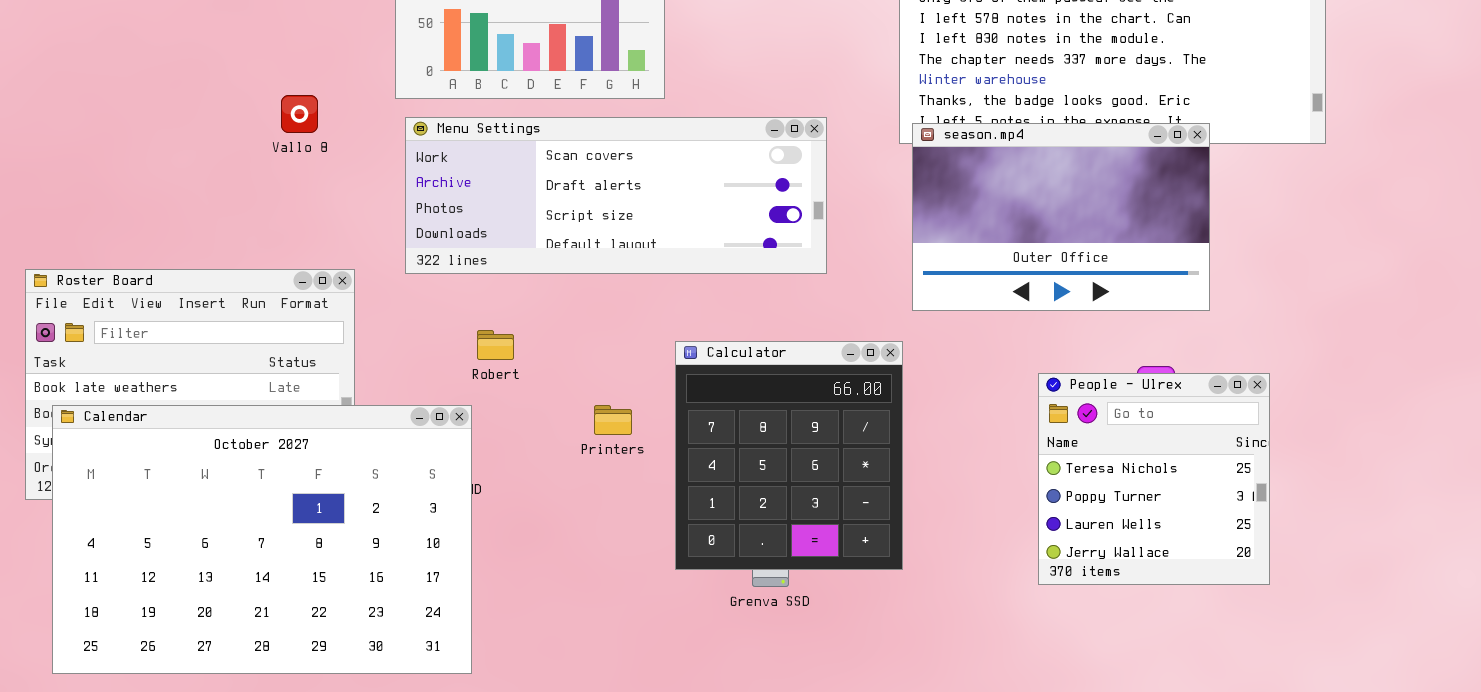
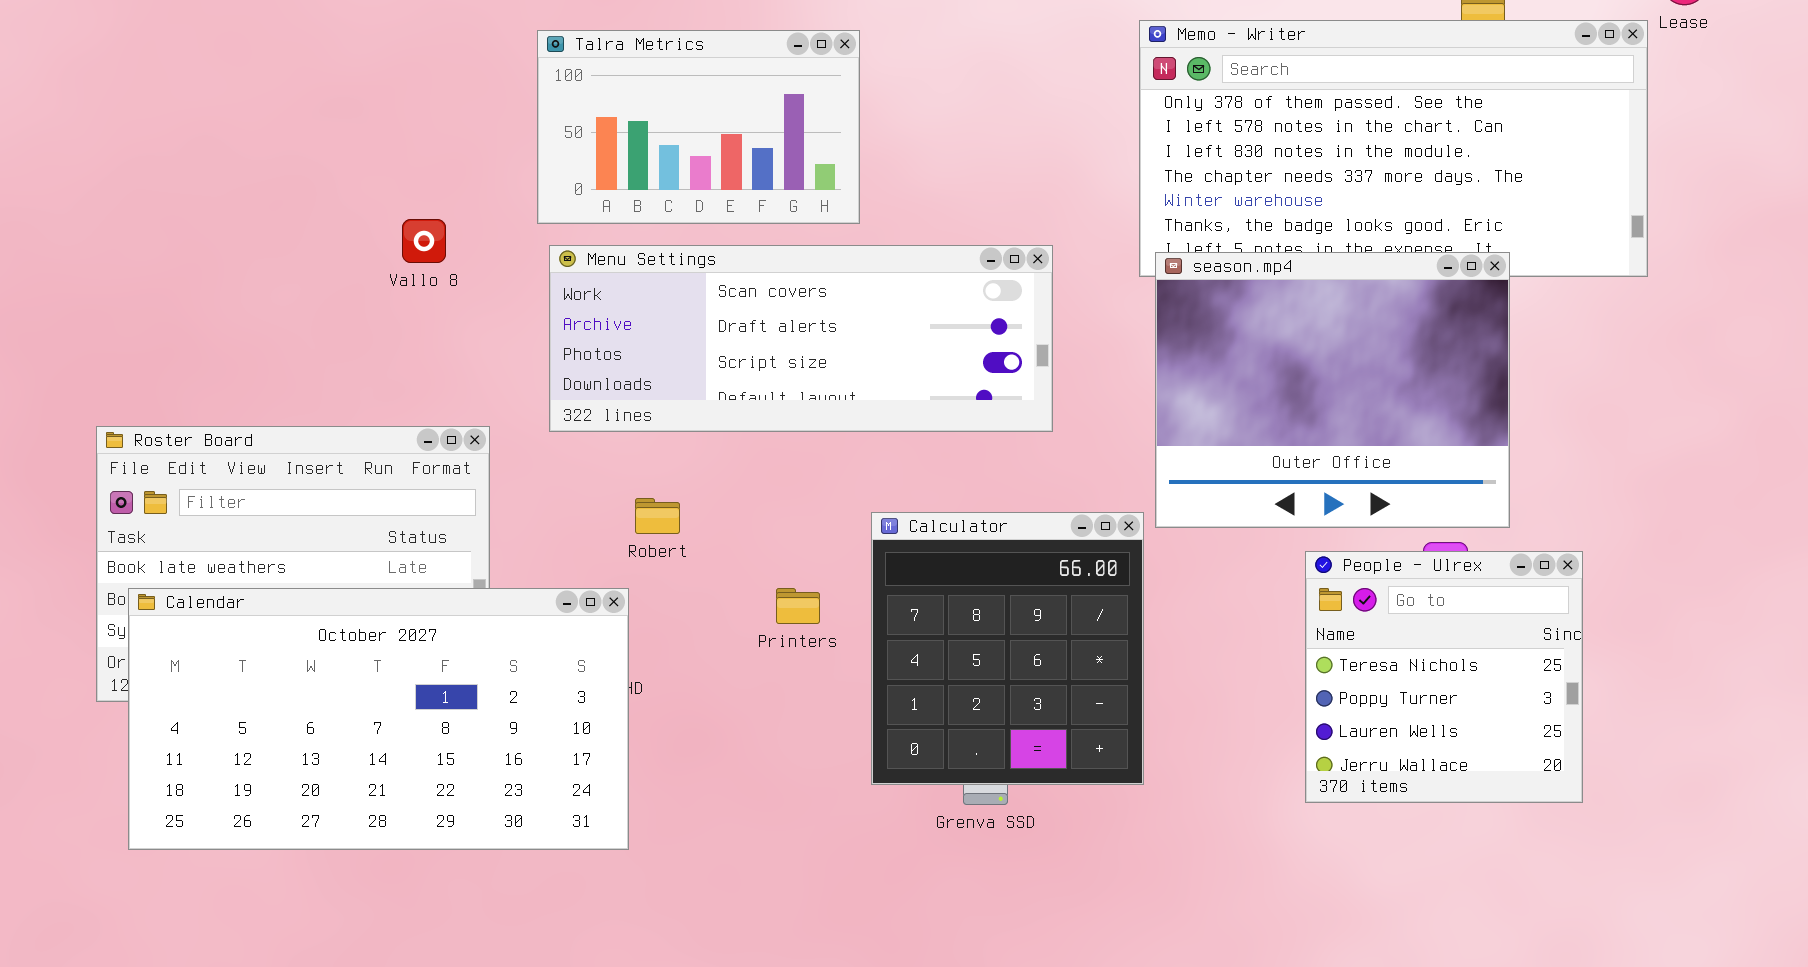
season.mp4: [912,123,1210,311] -> [1155,252,1510,528], resized
Calendar: [52,405,472,674] -> [128,588,629,850], resized

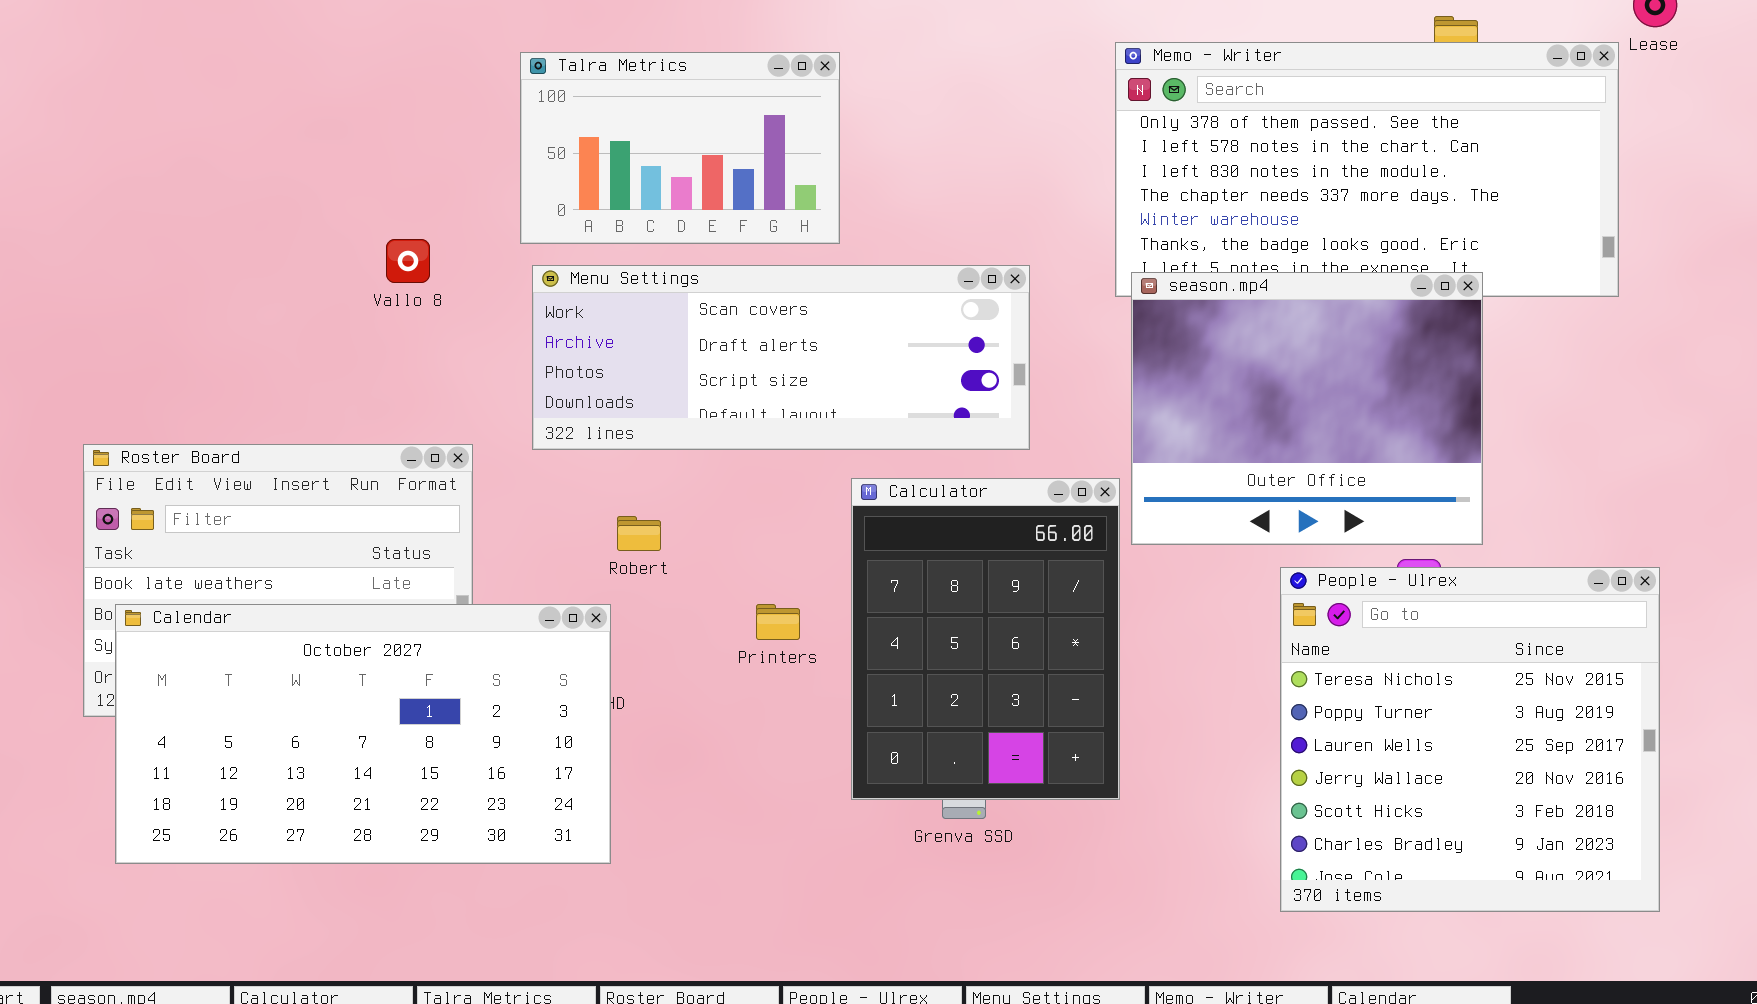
Calculator: [871,512,1144,785] -> [851,478,1120,800], resized
People - Ulrex: [1305,551,1583,803] -> [1280,567,1660,912], resized

